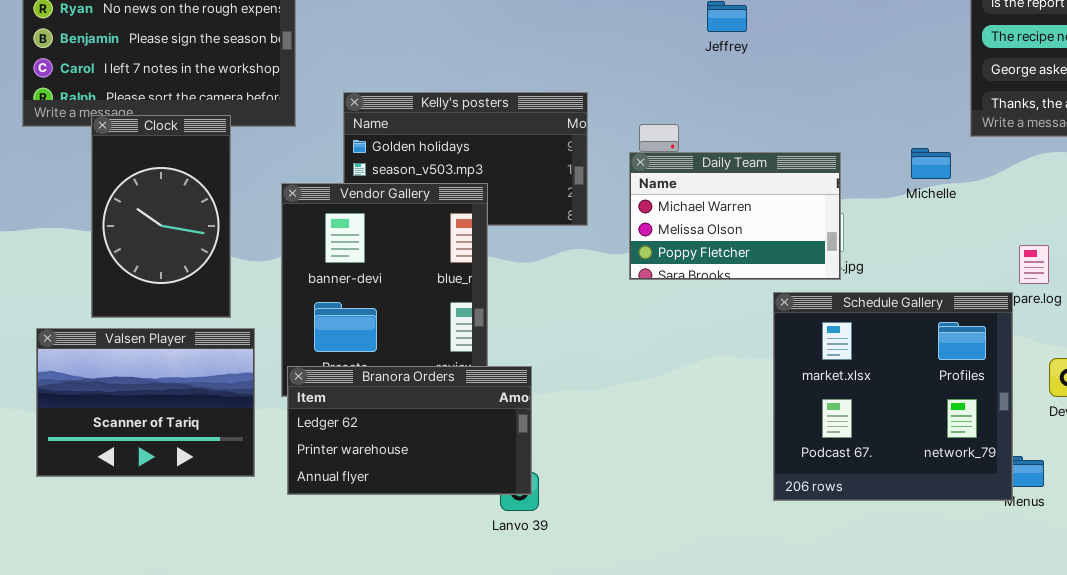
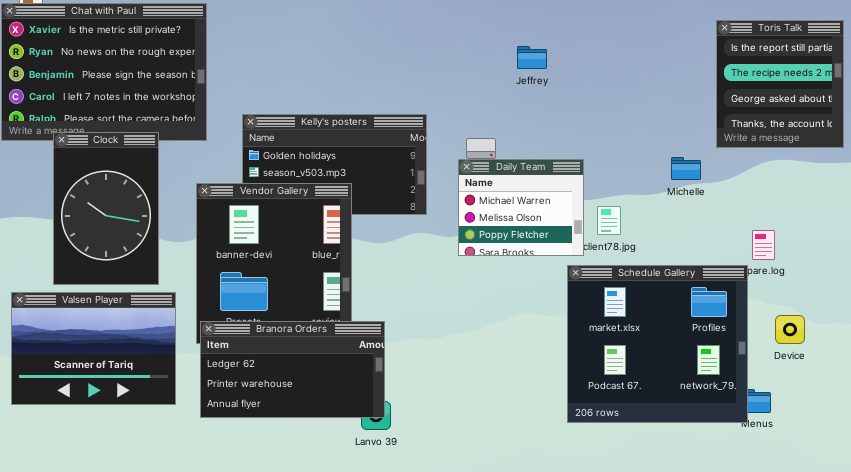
Daily Team: [629,152,841,280] -> [458,159,584,256], resized

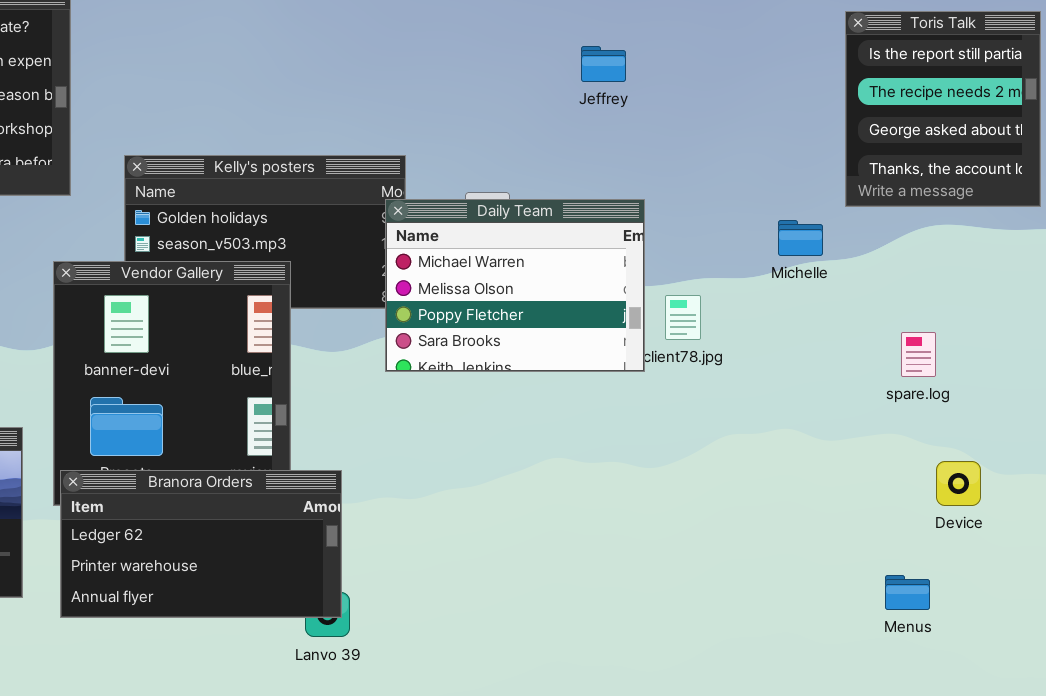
Jeffrey: [517,46,547,69] -> [581,46,626,82], moved
Daily Team: [458,159,584,256] -> [385,199,645,372], resized
Schedule Gallery: [567,265,748,423] -> none, closed

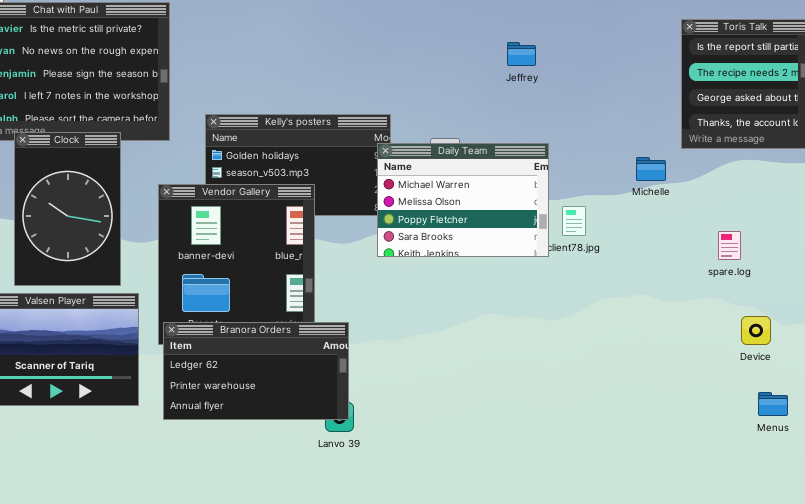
Menus: [885,575,930,610] -> [758,392,788,416], moved

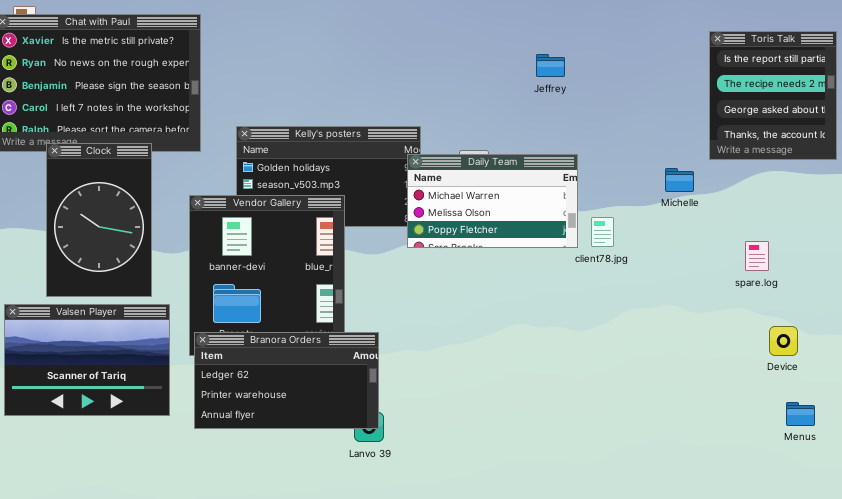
Daily Team: [377,143,549,257] -> [407,154,578,248], resized

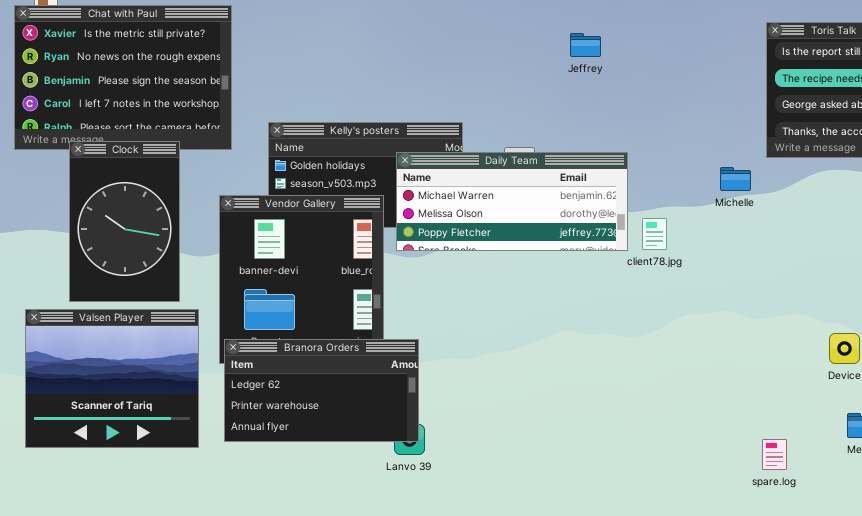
Jeffrey: [536,54,565,77] -> [570,33,601,57], moved
Daily Team: [407,154,578,248] -> [396,152,628,251], resized
spare.log: [745,241,769,271] -> [762,439,787,470], moved
Valsen Player: [4,304,170,416] -> [25,309,199,448], resized

